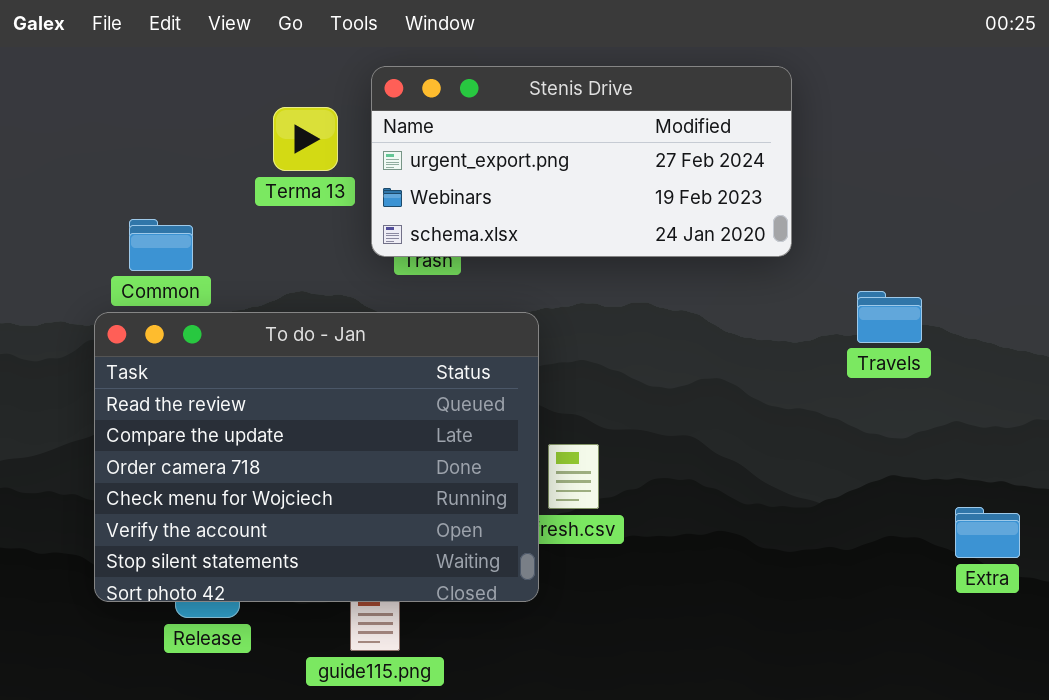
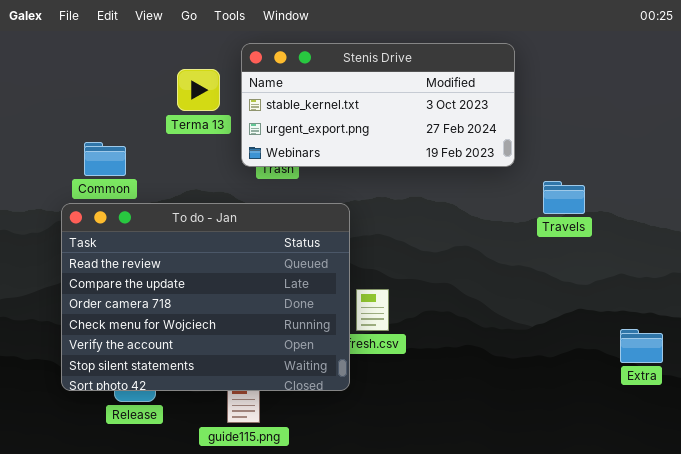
Stenis Drive: [371,66,792,257] -> [241,43,515,167], scrolled up 1 row
Travels: [857,291,922,343] -> [543,181,585,214], moved

